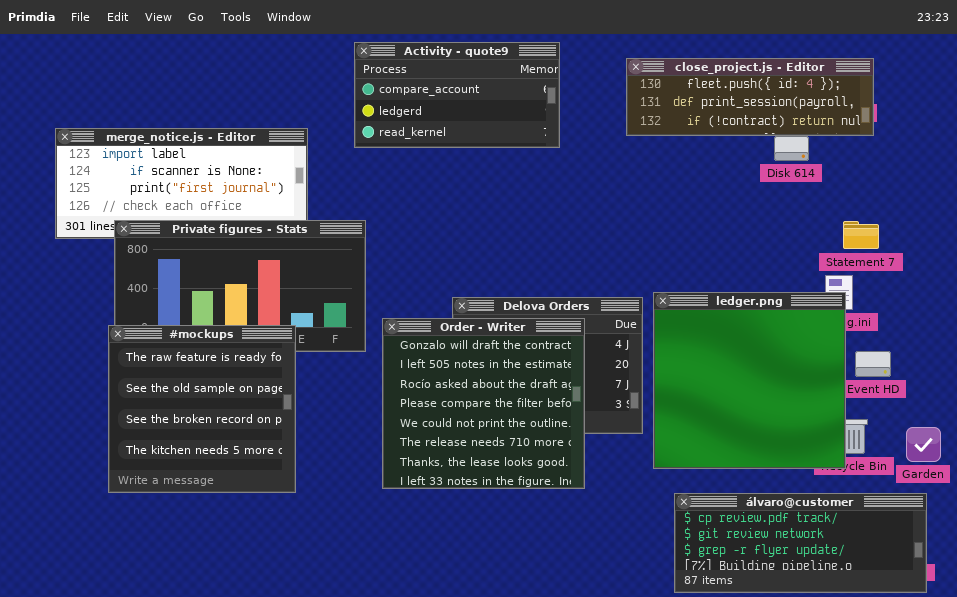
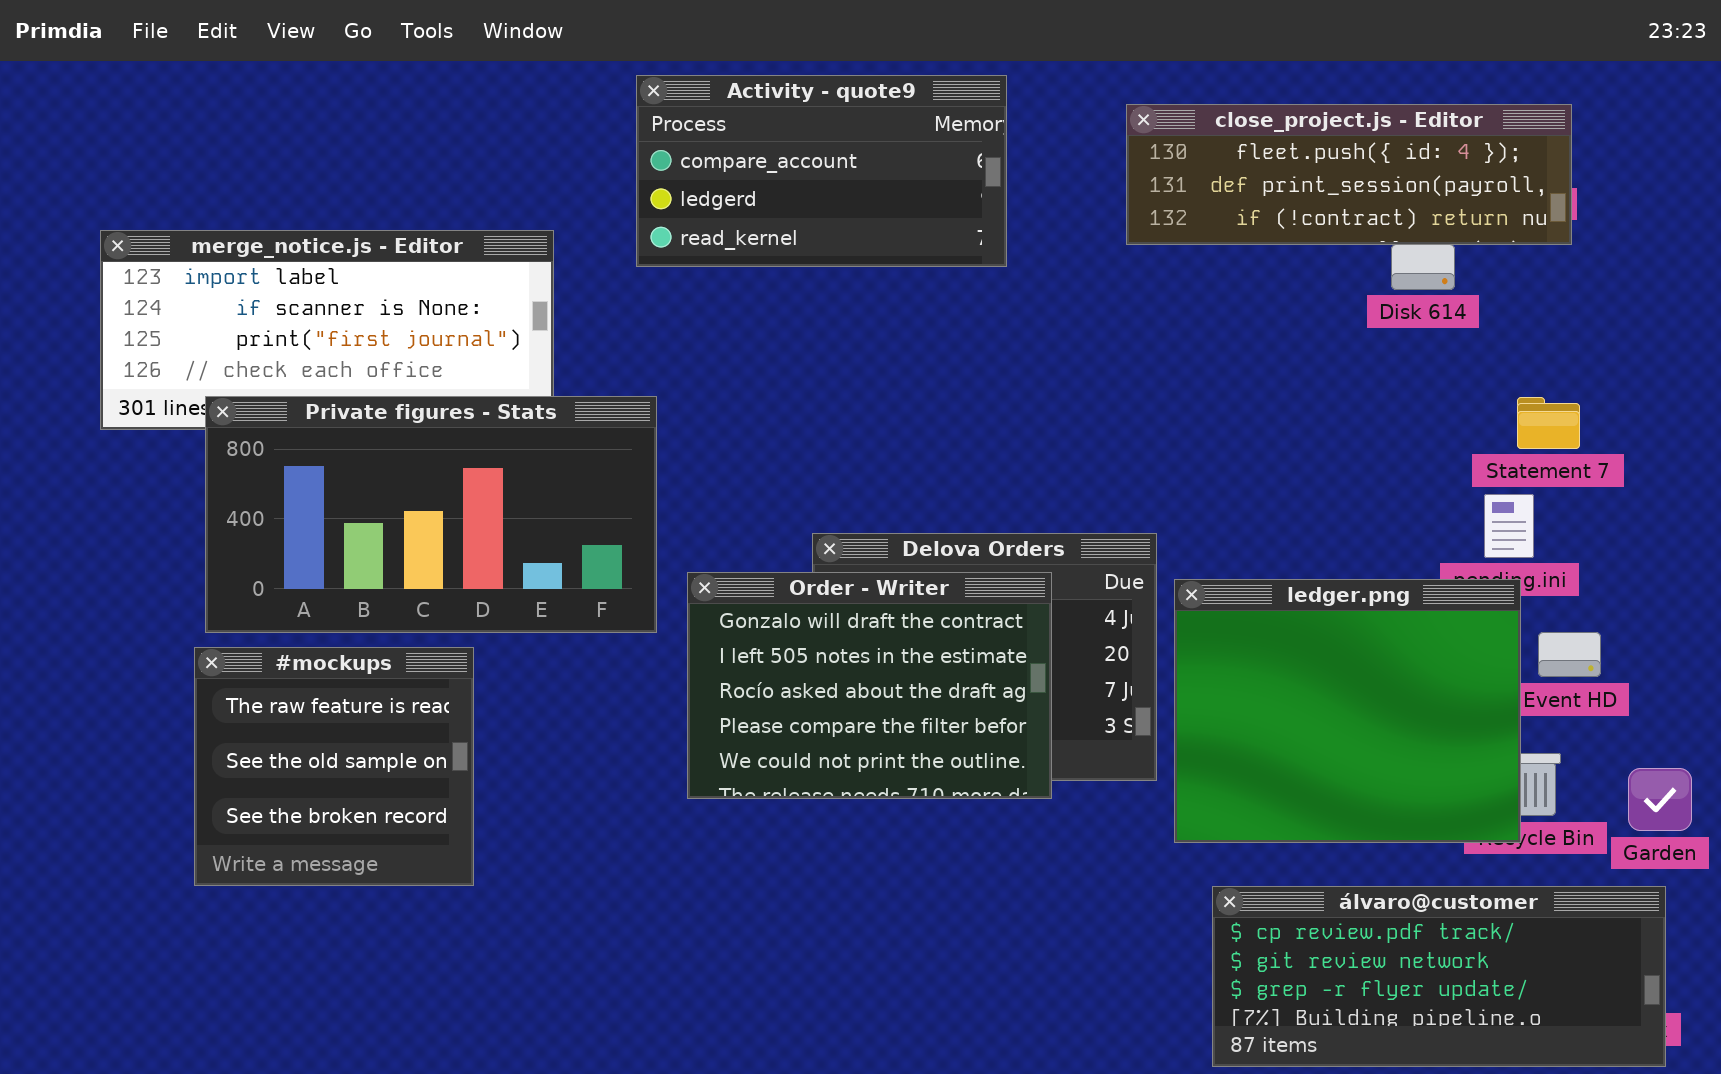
ledger.png: [653,292,846,469] -> [1174,579,1521,843], resized
Order - Writer: [382,318,585,489] -> [687,572,1052,799], resized
#mockups: [108,325,296,493] -> [194,647,474,886], resized

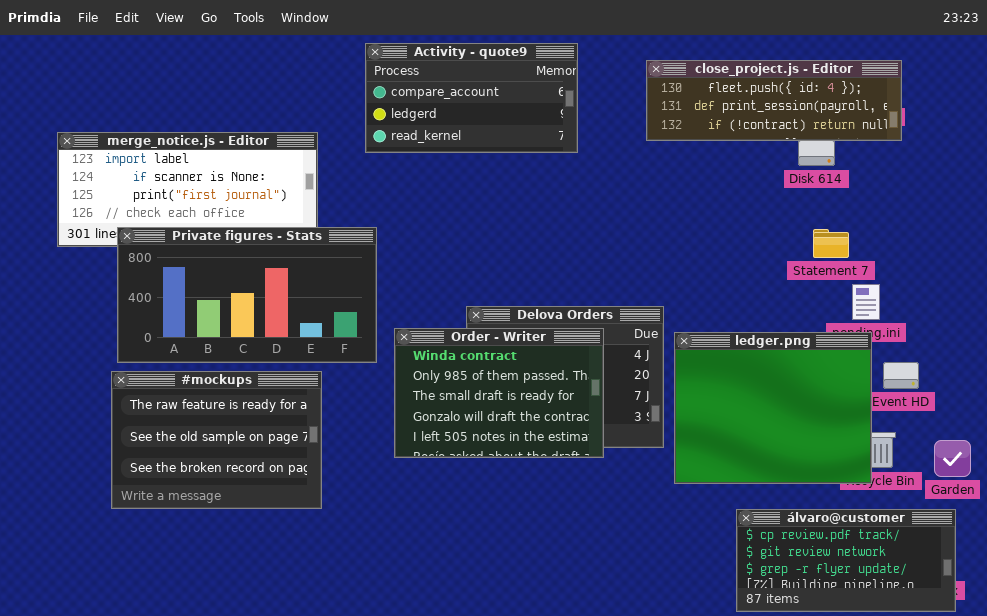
Statement 7: [1517,397,1580,449] -> [813,229,849,258], moved
Order - Writer: [687,572,1052,799] -> [394,328,604,458], scrolled up 3 rows
#mockups: [194,647,474,886] -> [111,371,322,509], resized
álvaro@customer: [1212,886,1666,1067] -> [736,509,956,612], resized

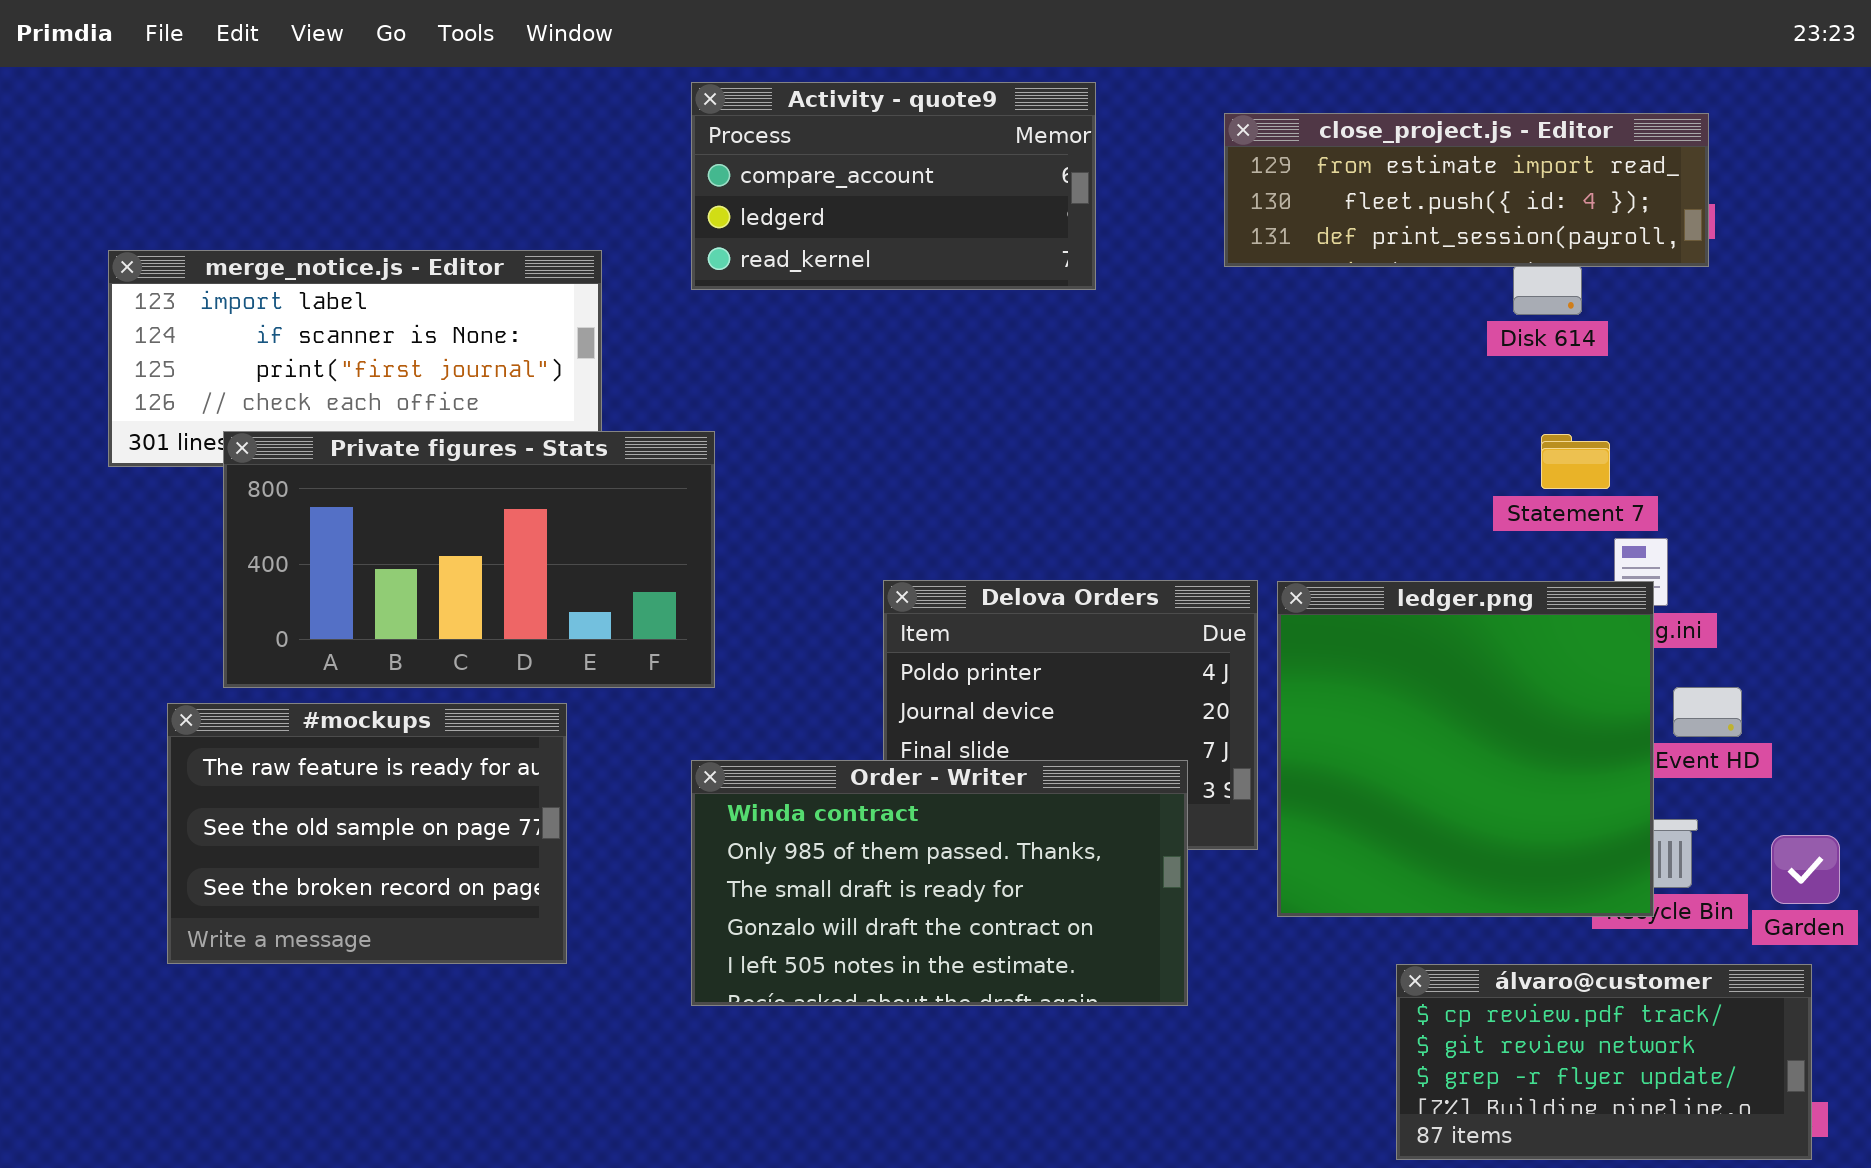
close_project.js - Editor: [646,60,902,141] -> [1224,113,1709,267], scrolled up 1 row
Order - Writer: [394,328,604,458] -> [691,760,1188,1006], moved, resized
ledger.png: [674,332,872,484] -> [1277,581,1654,917], resized
#mockups: [111,371,322,509] -> [167,703,567,964], moved

